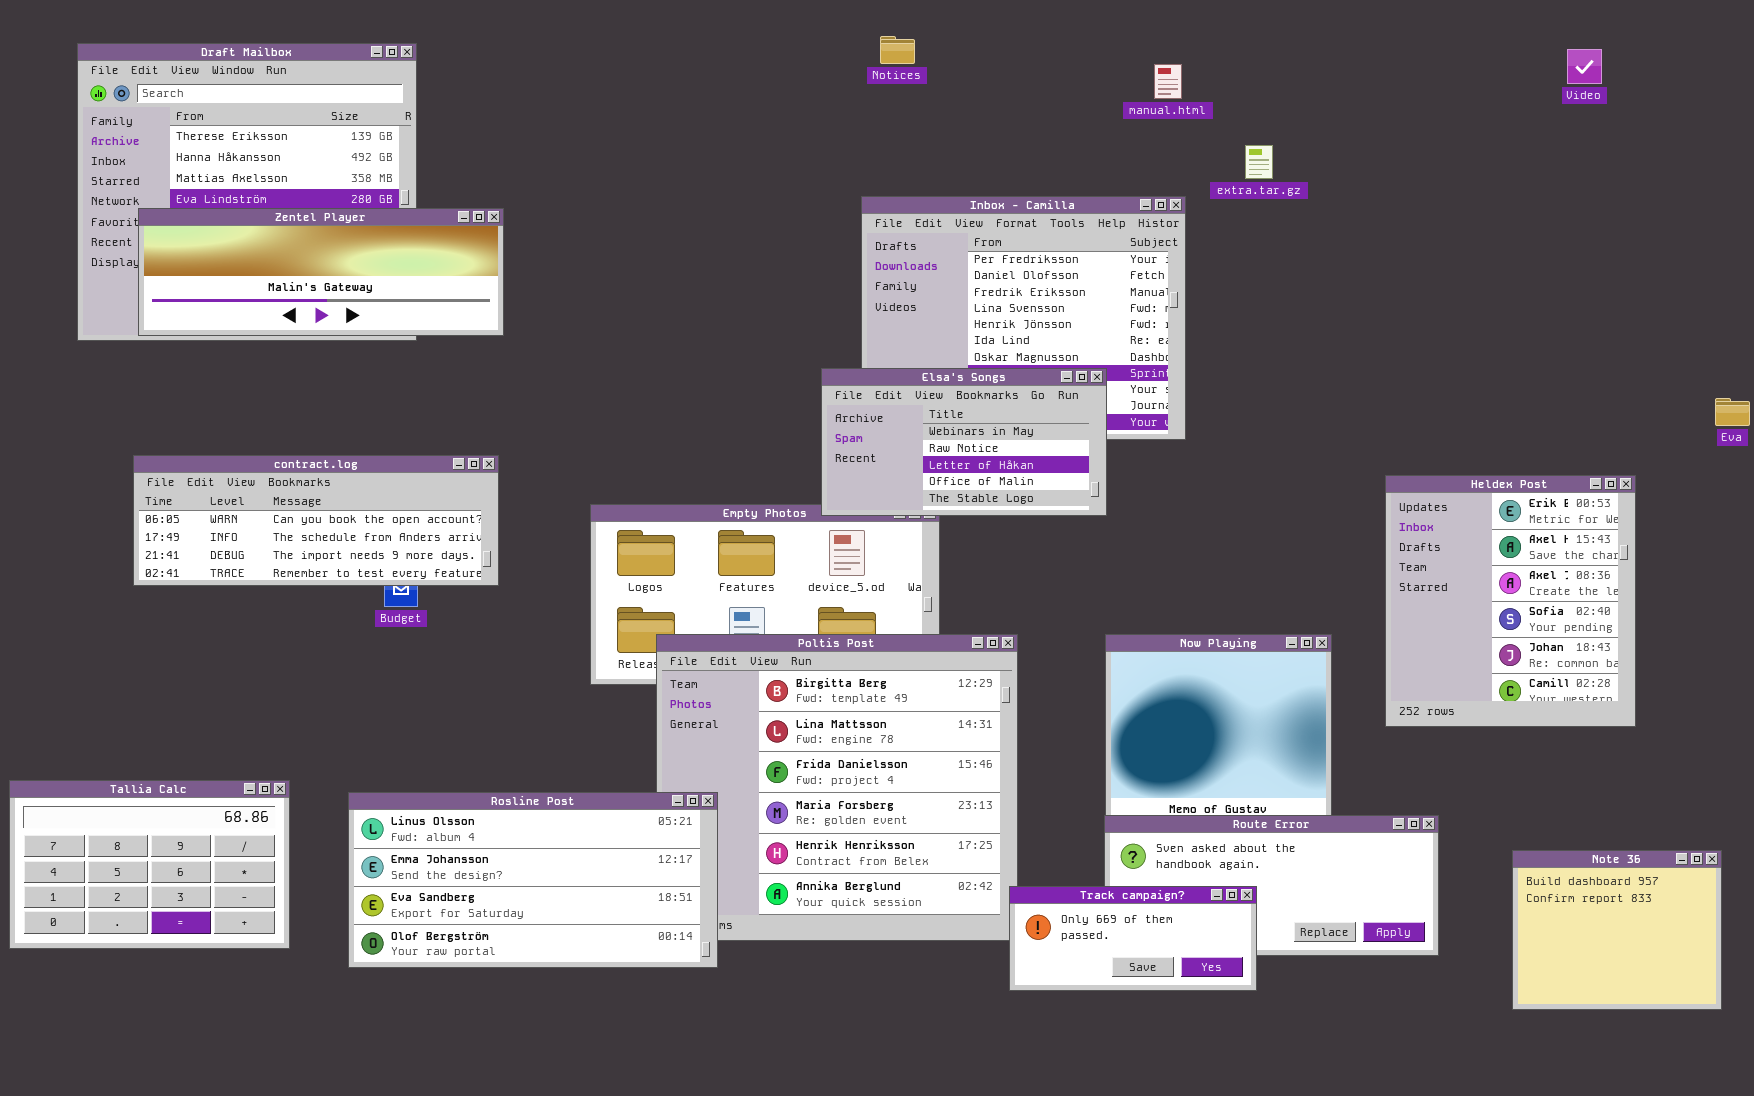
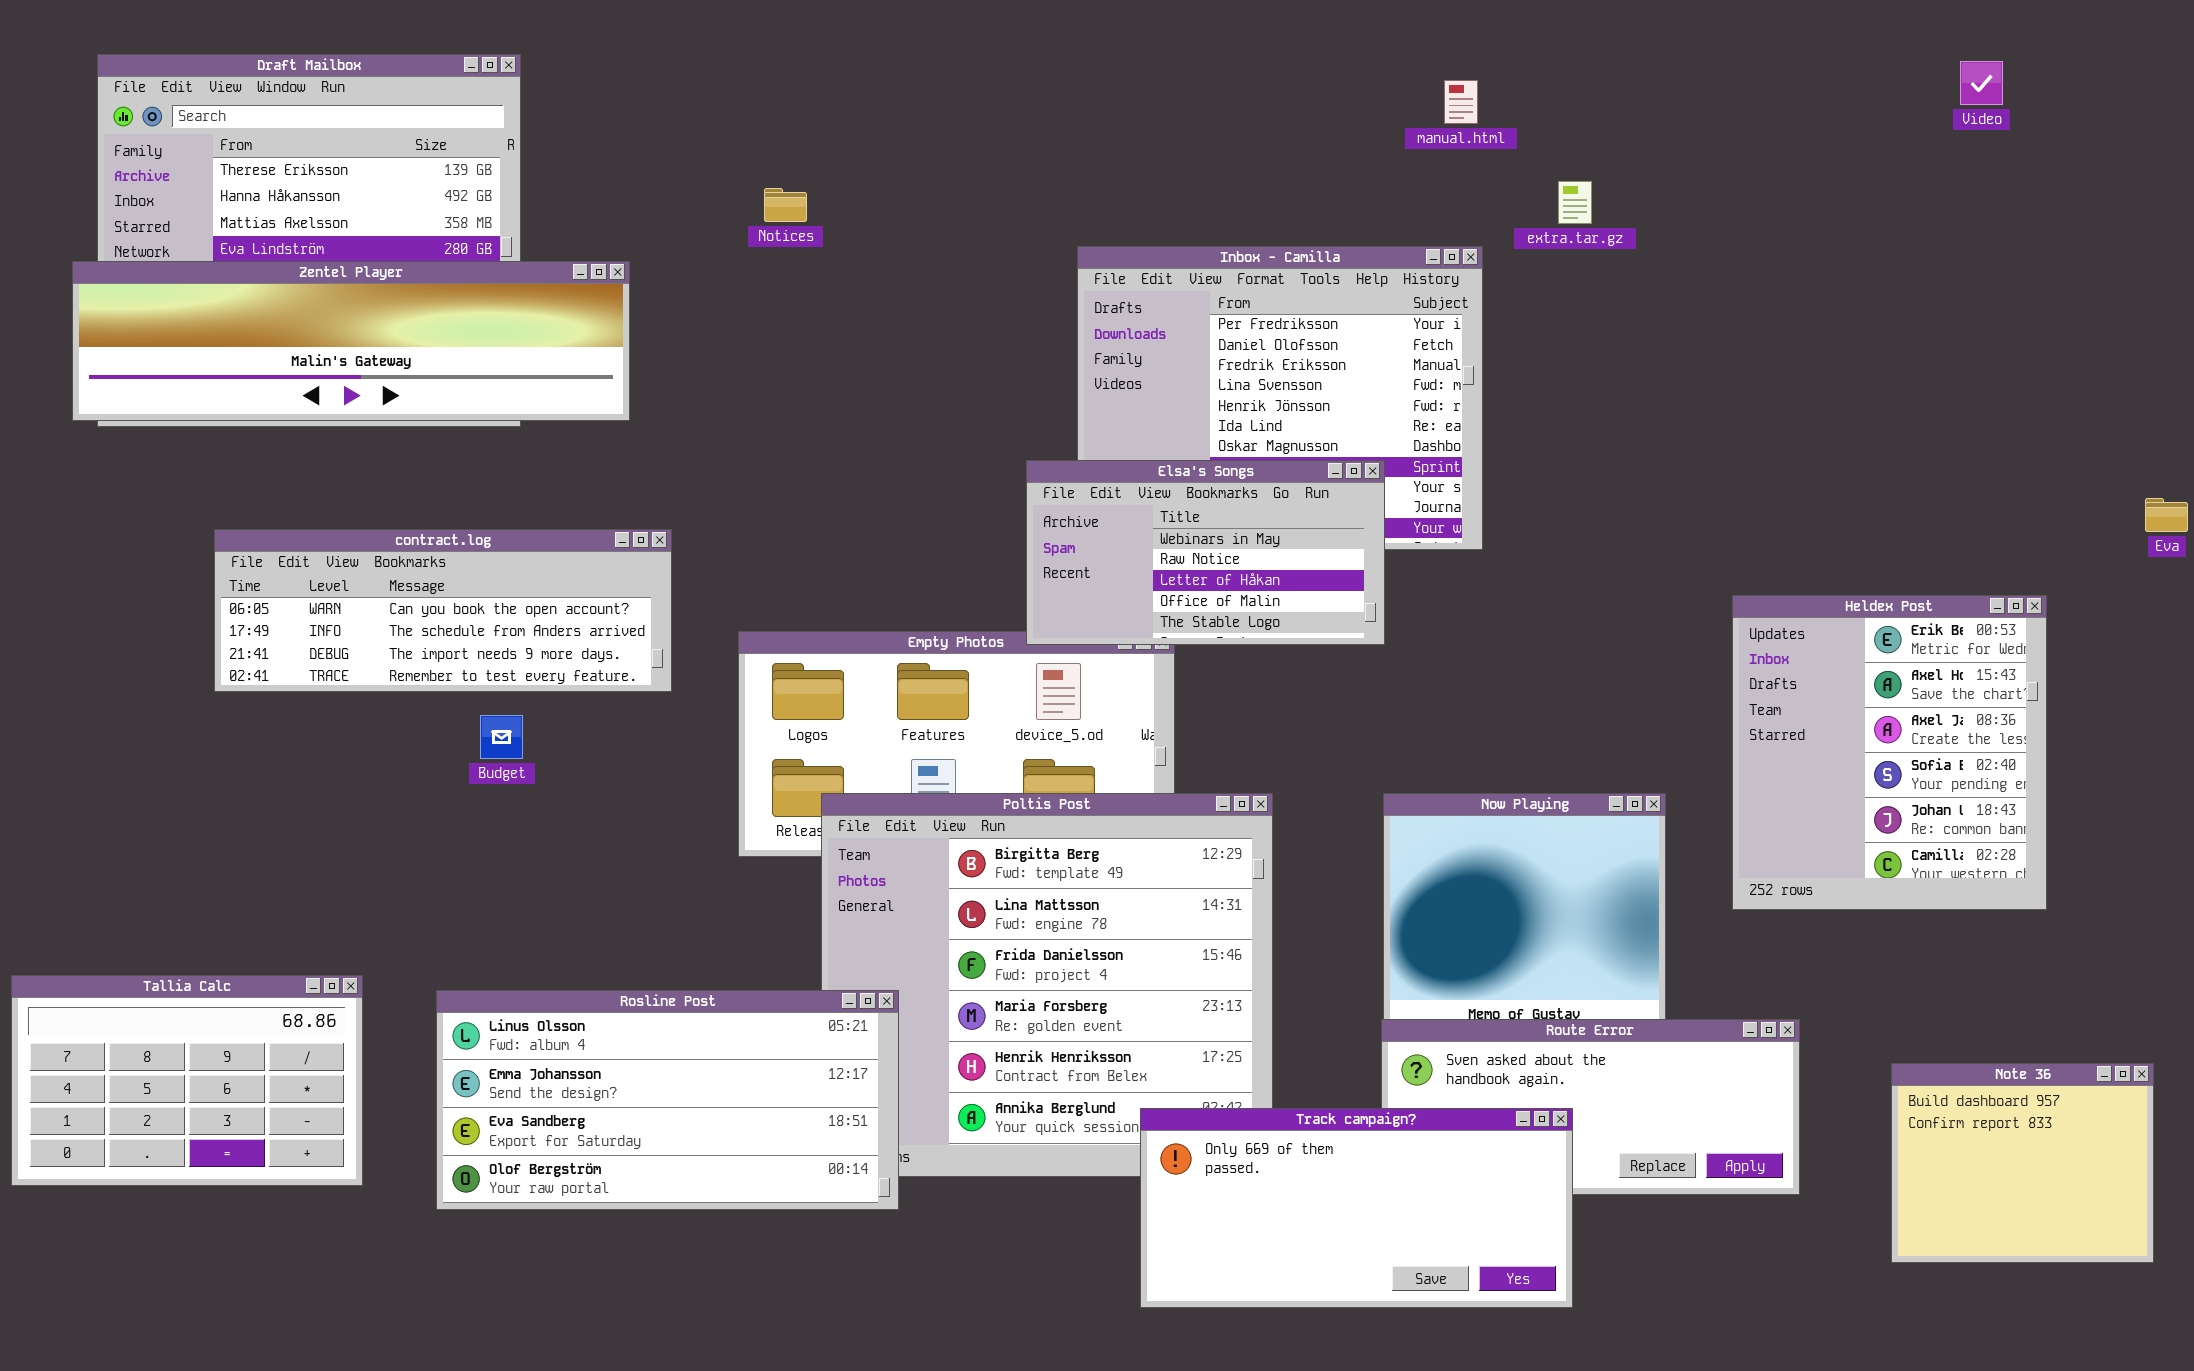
Notices: [880,36,915,64] -> [764,188,807,222], moved
Zentel Player: [138,208,504,336] -> [72,261,630,421], resized
contract.log: [133,455,499,586] -> [214,529,672,692], moved
Track campaign?: [1009,886,1257,991] -> [1140,1108,1573,1308], resized

